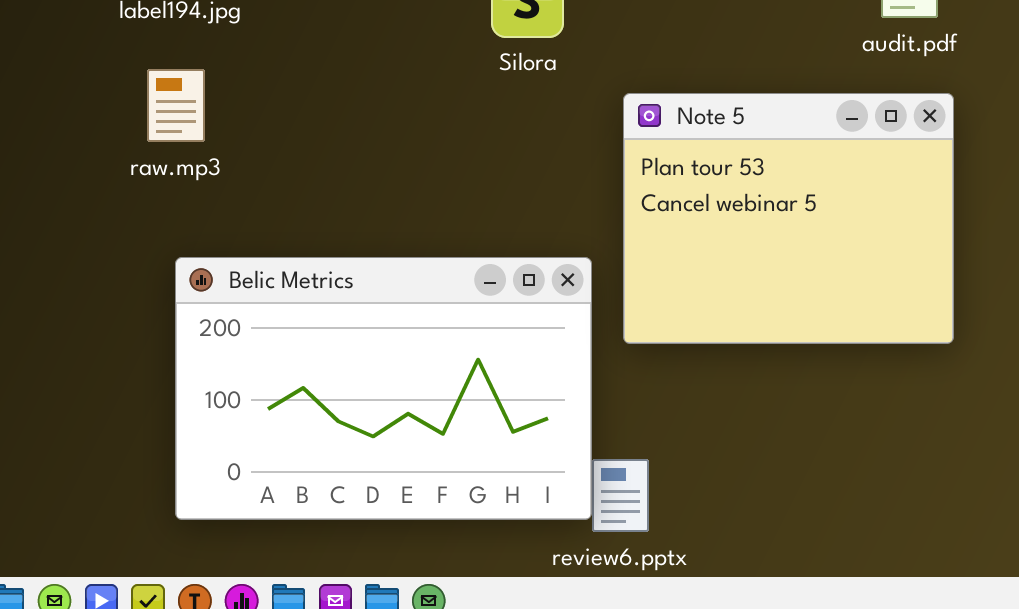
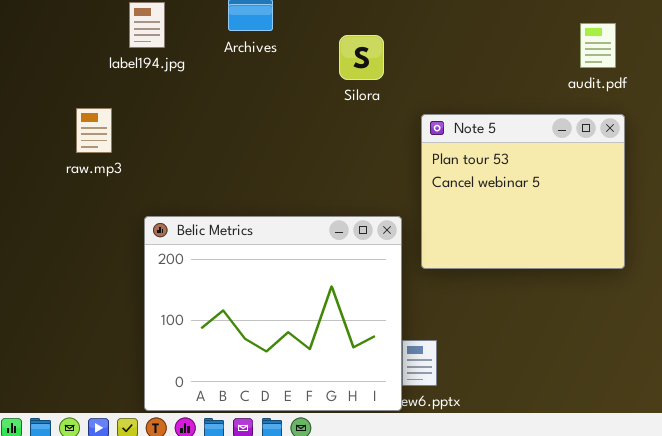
raw.mp3: [147,69,205,142] -> [76,108,112,153], moved
Belic Metrics: [175,257,592,520] -> [144,216,402,411], resized

